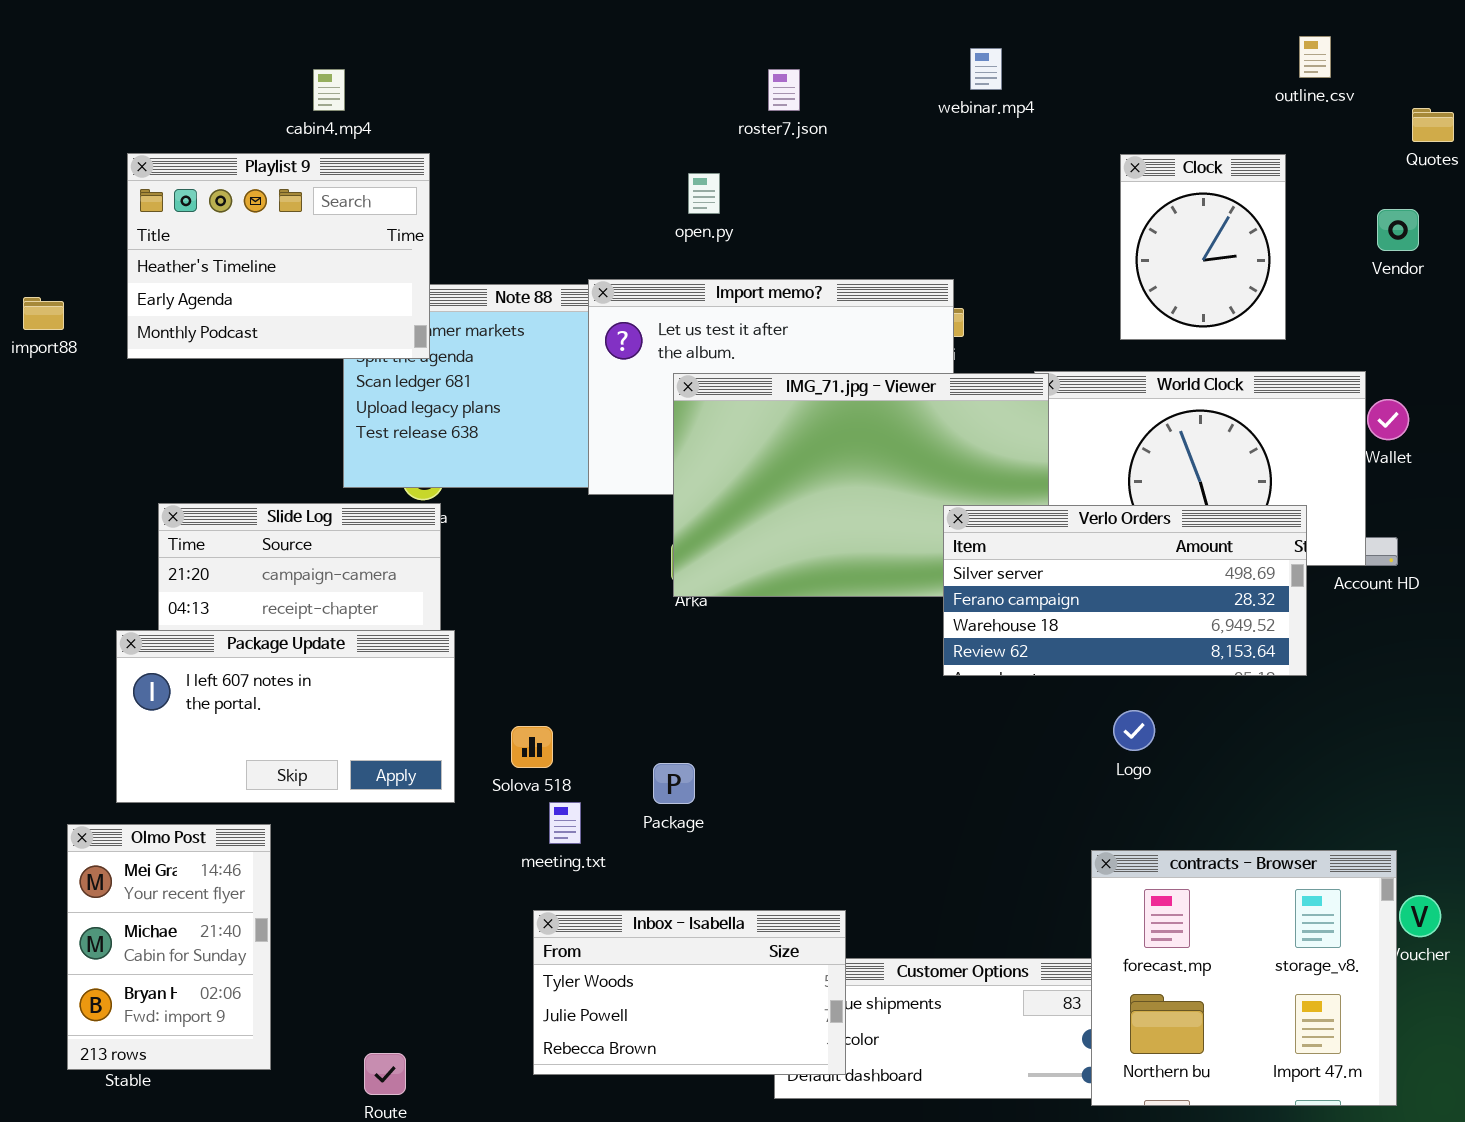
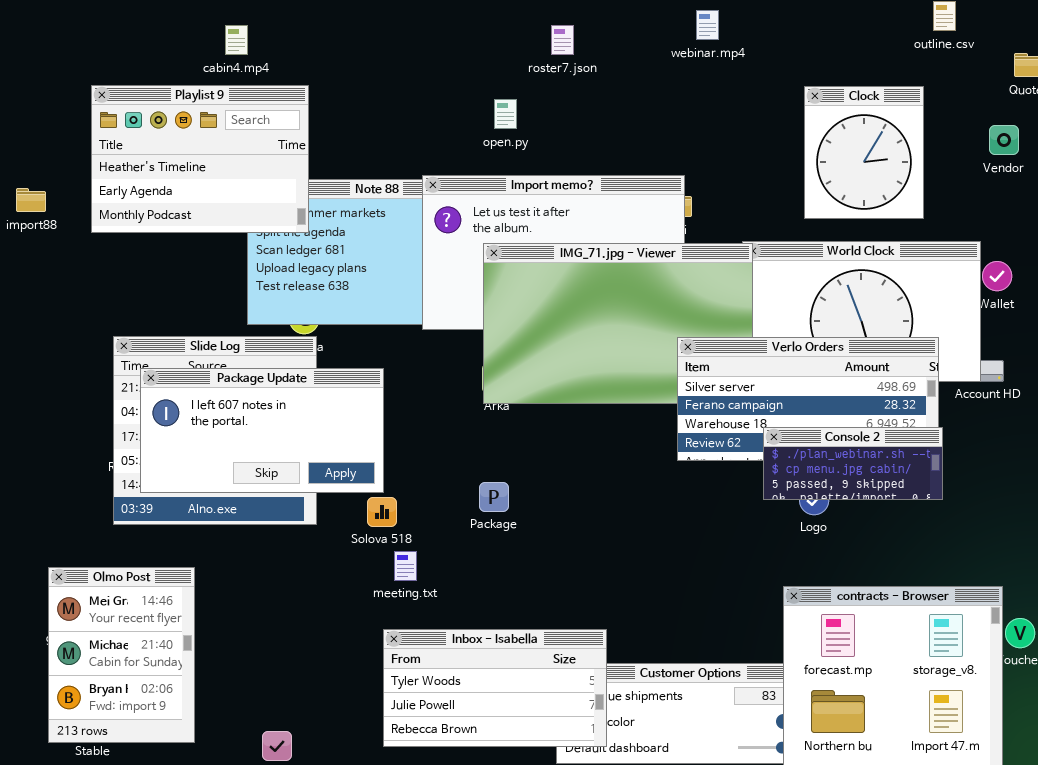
Console 2: none -> [763,427,943,500], opened
Package Update: [116,630,455,803] -> [140,368,384,493], moved
Package: [653,763,695,804] -> [479,482,509,512], moved

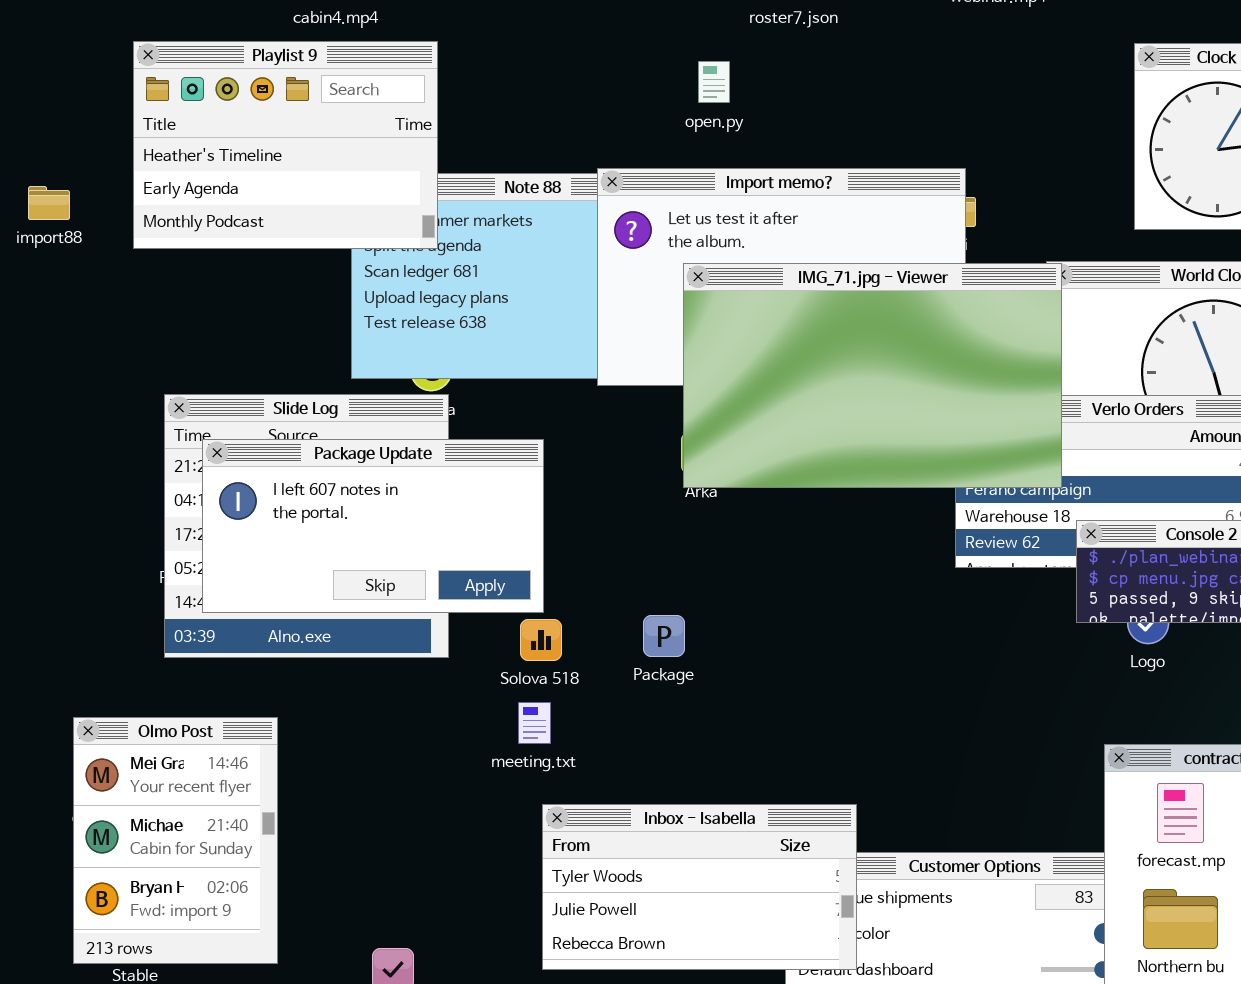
IMG_71.jpg - Viewer: [483,243,753,404] -> [683,263,1062,488], raised
Package: [479,482,509,512] -> [643,615,685,657], moved
meeting.txt: [394,551,417,581] -> [518,702,551,744], moved

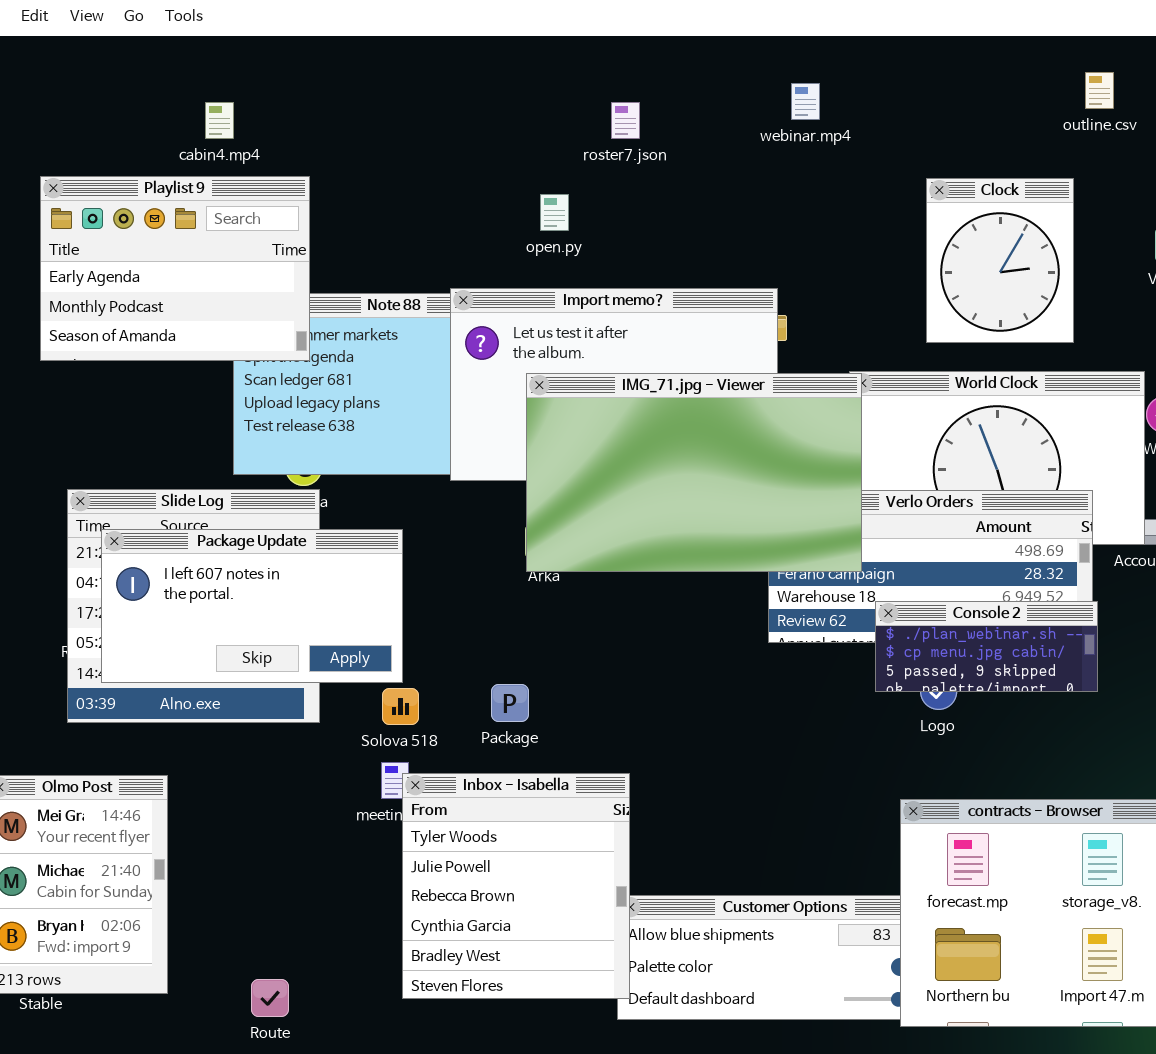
Playlist 9: [133,41,438,249] -> [40,176,310,361], scrolled down 1 row
Inbox - Isabella: [542,804,857,970] -> [402,773,630,999], resized

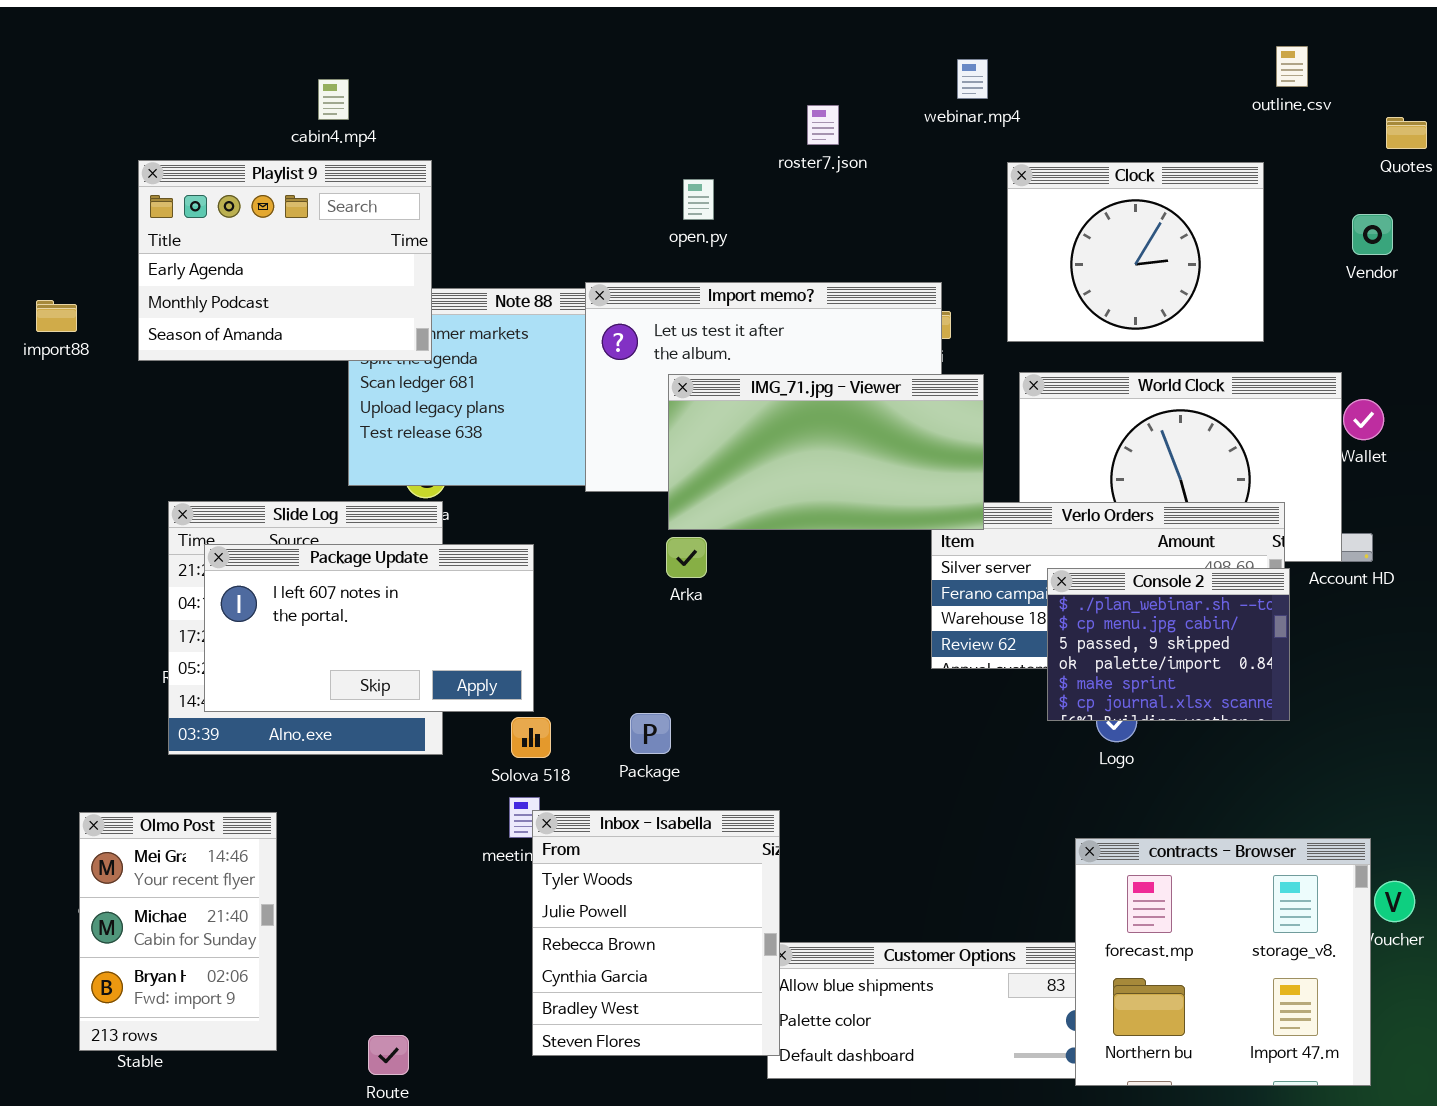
roster7.json: [611,102,640,139] -> [807,105,839,145], moved
Clock: [926,178,1074,343] -> [1007,162,1264,342], resized
IMG_71.jpg - Viewer: [526,373,862,572] -> [668,374,984,530], resized
Console 2: [875,601,1098,692] -> [1047,568,1290,721], resized

